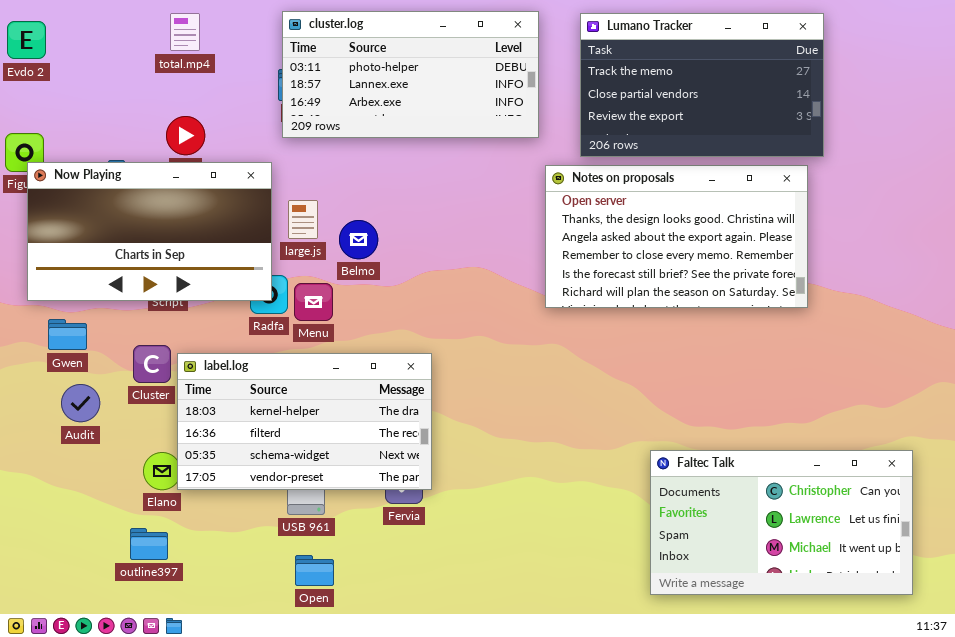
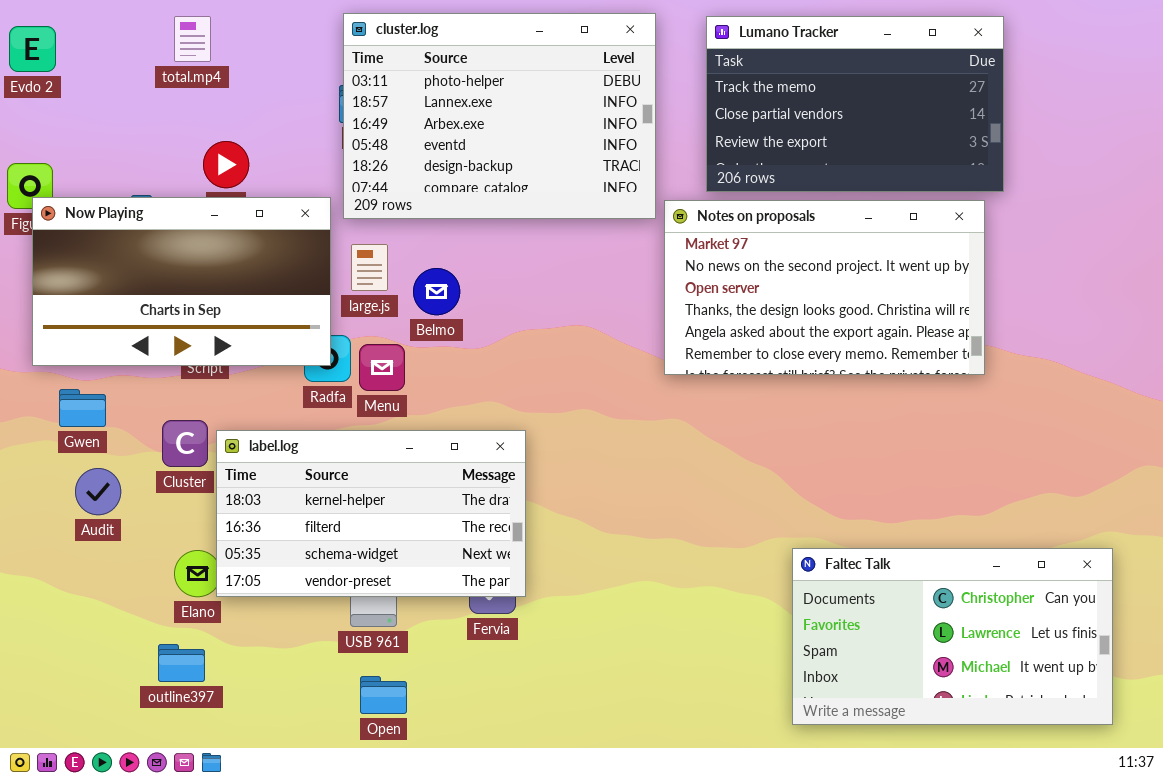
cluster.log: [282,11,539,138] -> [343,13,656,219], resized
total.mp4: [170,13,200,51] -> [174,16,211,62], moved
Notes on proposals: [545,165,808,308] -> [664,200,985,375], scrolled up 2 rows

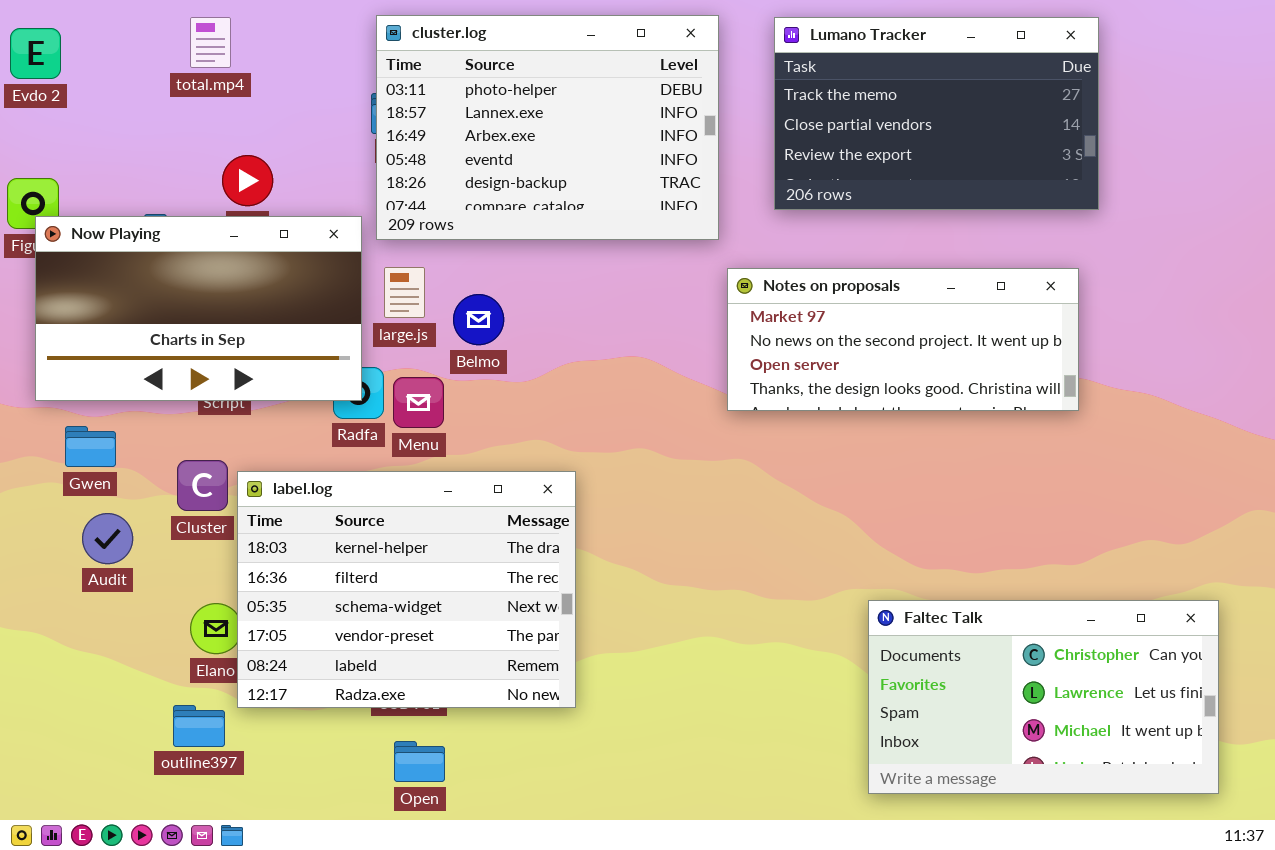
Notes on proposals: [664,200,985,375] -> [727,268,1079,411], resized
label.log: [216,430,526,597] -> [237,471,576,708], resized

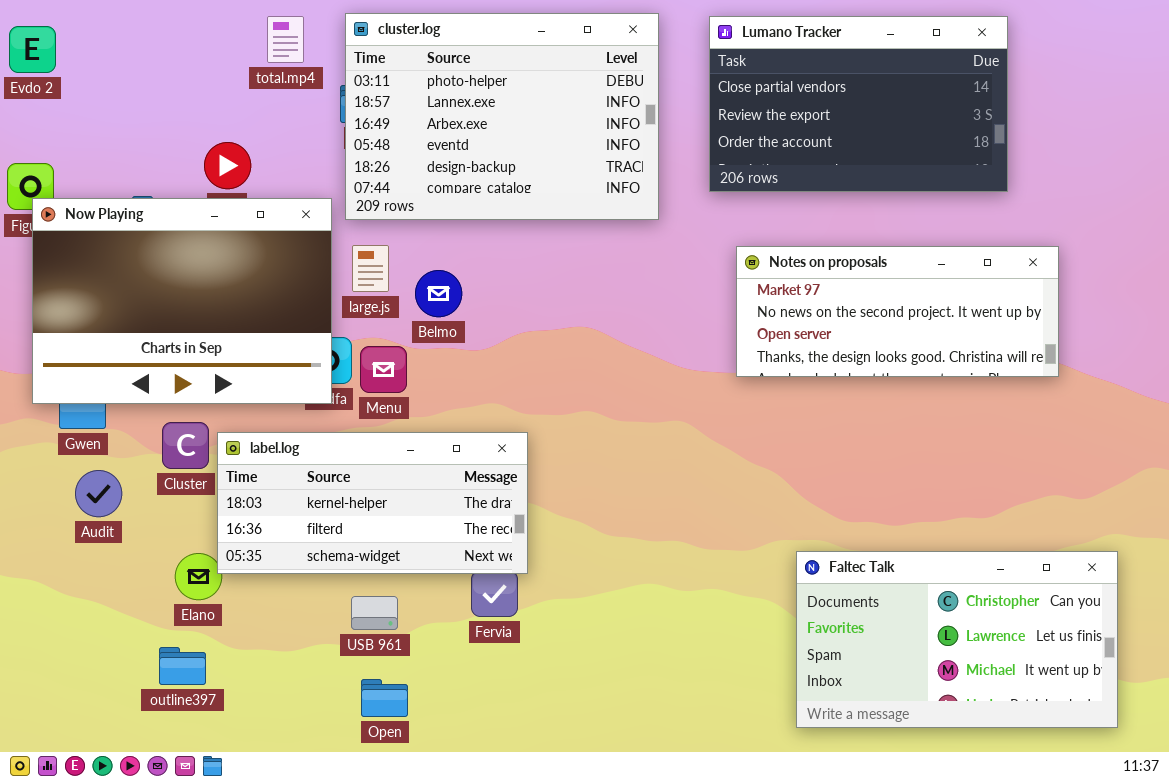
total.mp4: [190,17,231,68] -> [267,16,304,63], moved
Lumano Tracker: [774,17,1099,210] -> [709,16,1008,192], scrolled down 1 row
Now Playing: [35,216,362,401] -> [32,198,332,404], resized
Notes on proposals: [727,268,1079,411] -> [736,246,1059,377], moved
label.log: [237,471,576,708] -> [217,432,528,574], resized

